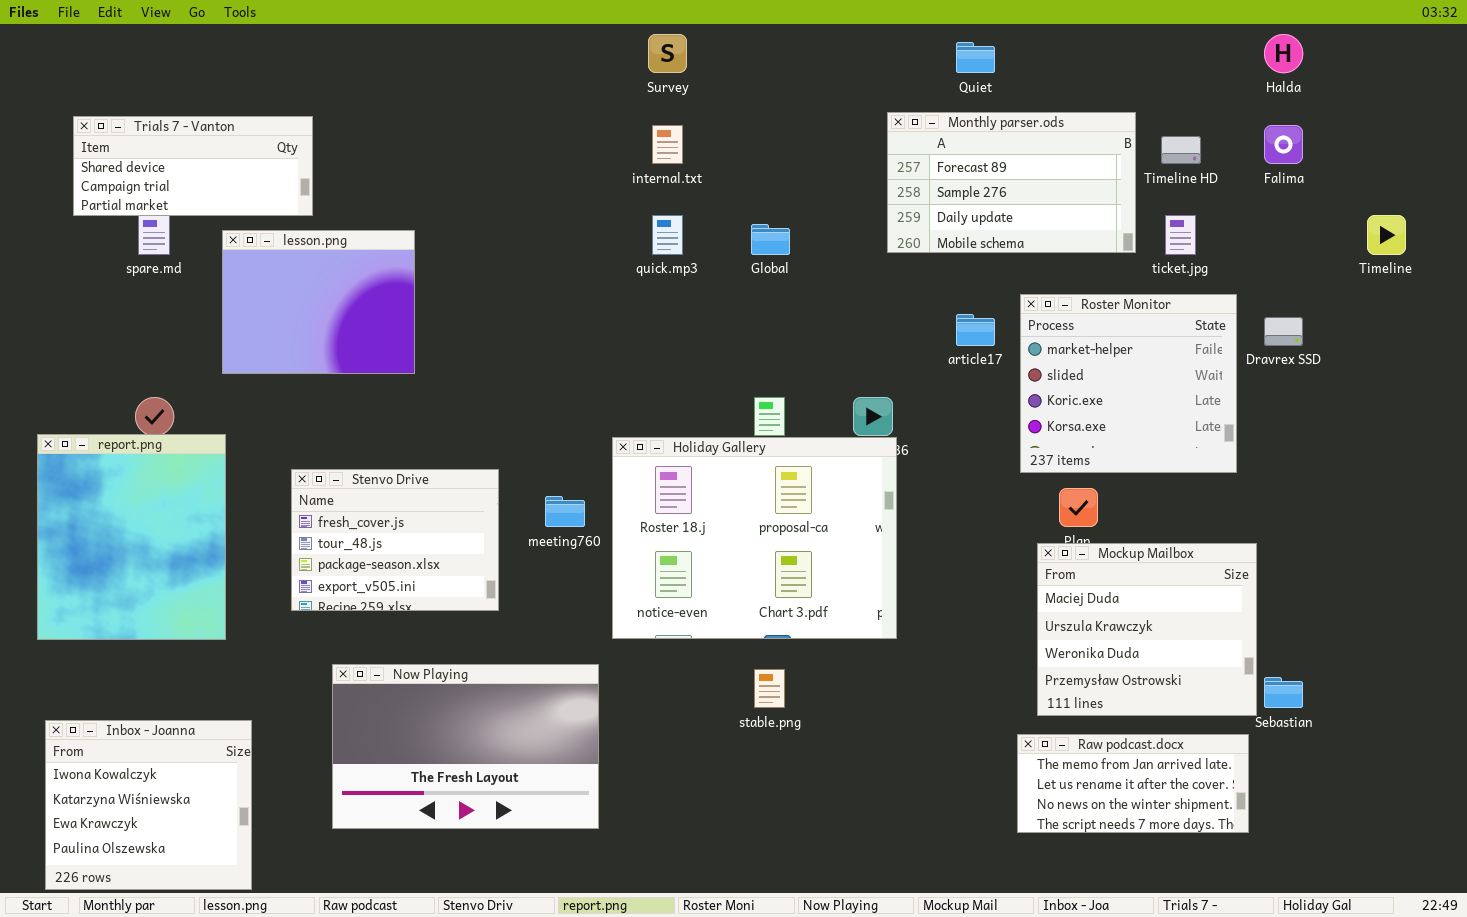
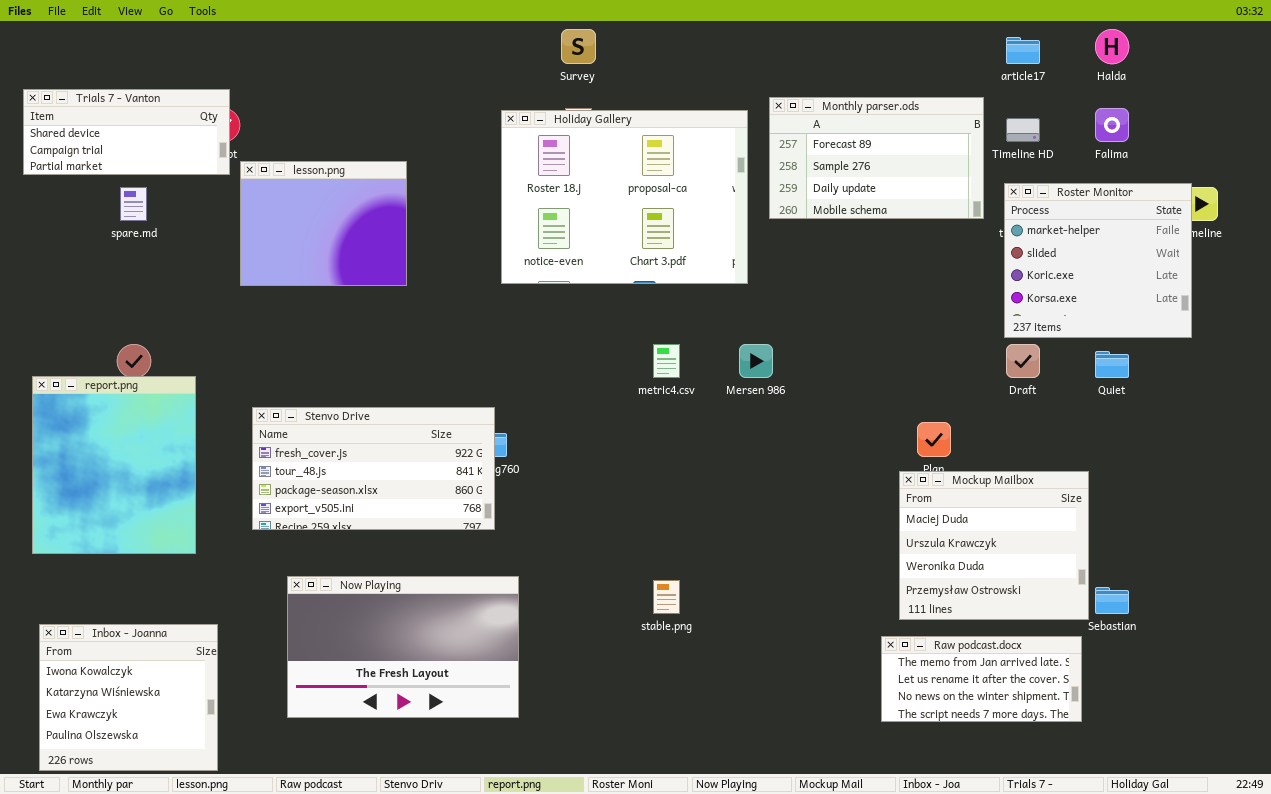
Quiet: [956,42,995,73] -> [1095,351,1129,378], moved
Trials 7 - Vanton: [73,116,313,216] -> [23,89,230,175], moved
lesson.png: [222,230,415,374] -> [240,161,407,286], moved
Roster Monitor: [1020,294,1237,473] -> [1004,183,1192,338], moved
article17: [956,314,995,346] -> [1006,37,1040,64], moved
Holiday Gallery: [612,437,897,639] -> [501,110,748,284], moved
Stenvo Drive: [291,469,499,611] -> [252,407,495,530], resized

